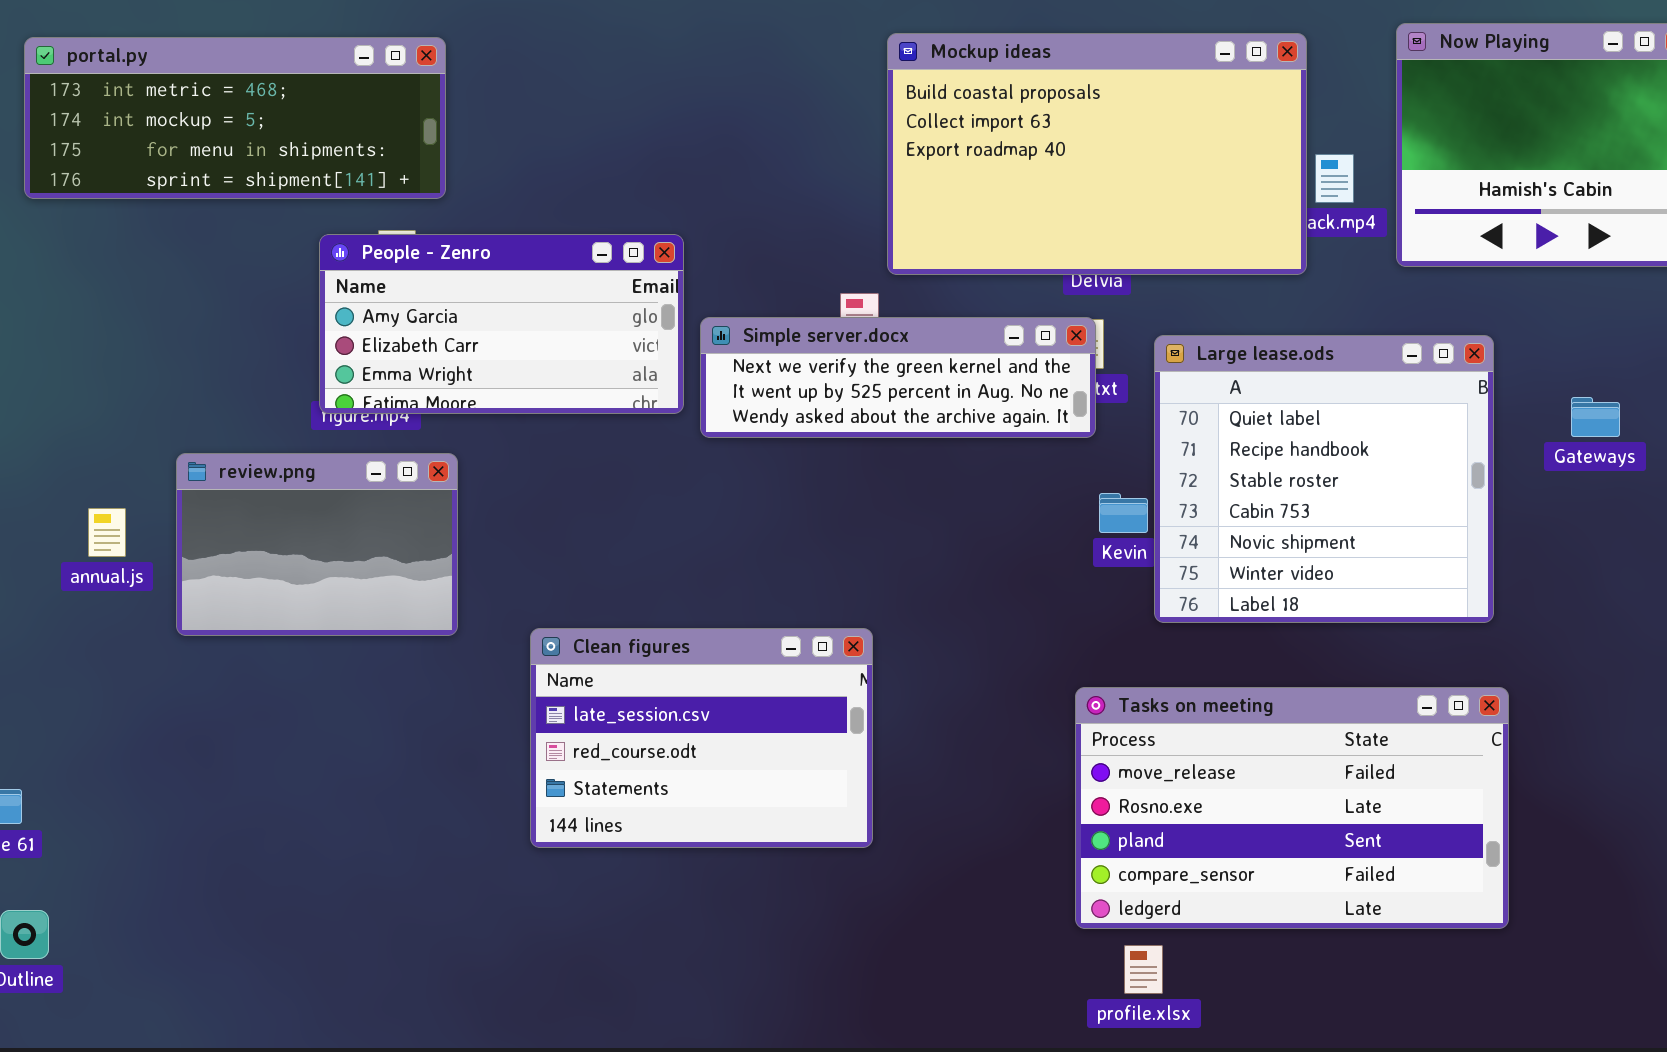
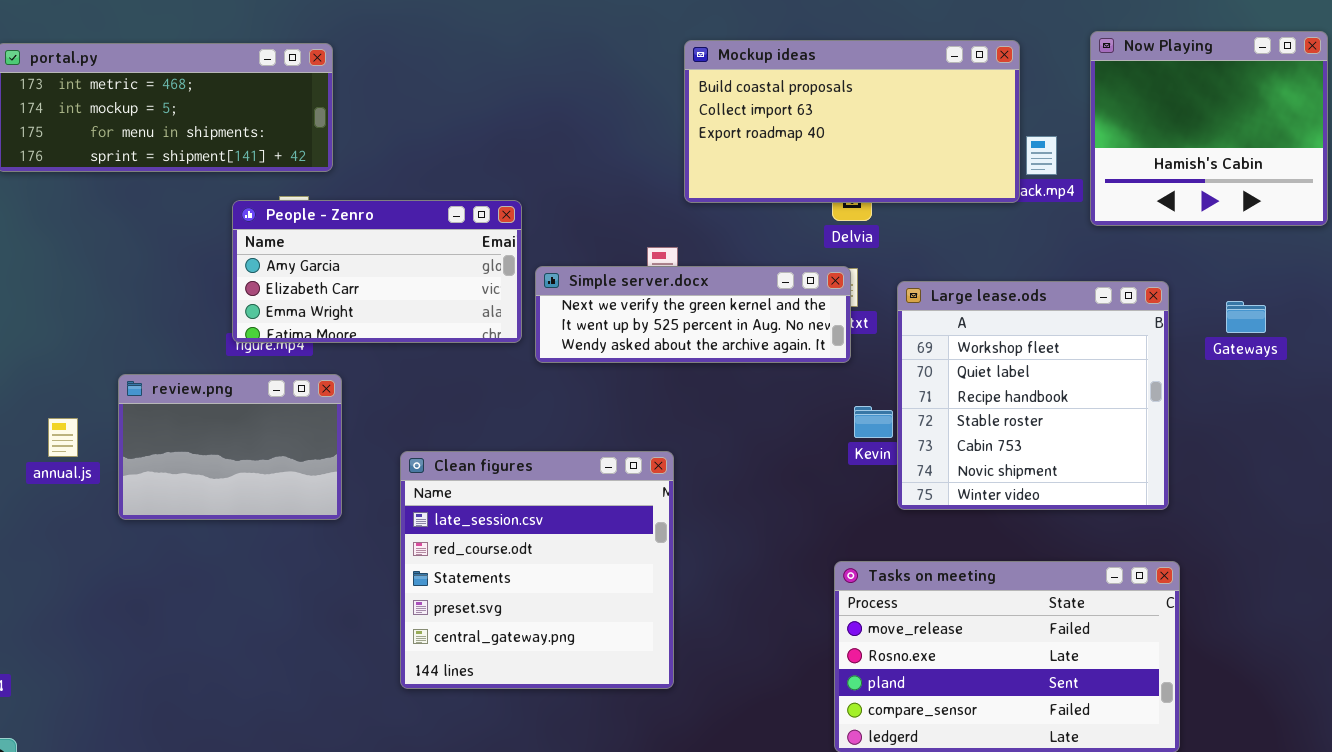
Mockup ideas: [887,33,1307,275] -> [684,40,1020,203], resized
Large lease.ods: [1154,335,1494,623] -> [897,281,1169,510], scrolled up 1 row
Gateways: [1571,397,1620,437] -> [1226,301,1266,333], moved
Clean figures: [530,628,873,848] -> [400,451,674,689], resized

